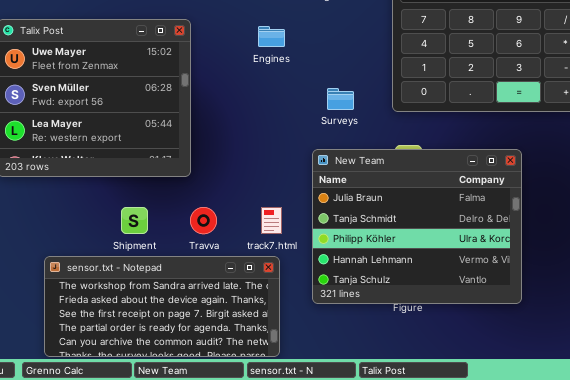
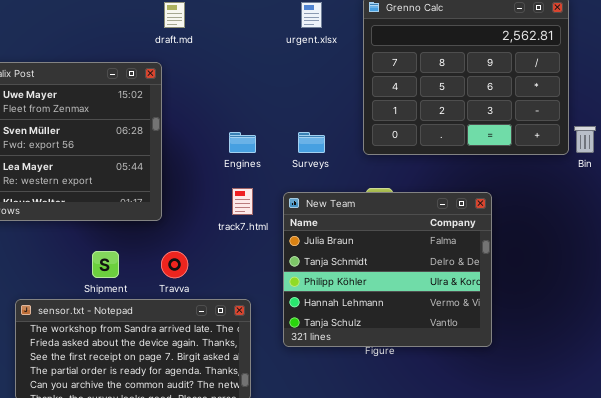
Engines: [258,26,285,47] -> [229,132,256,153], moved
track7.html: [261,207,282,234] -> [232,188,253,215], moved

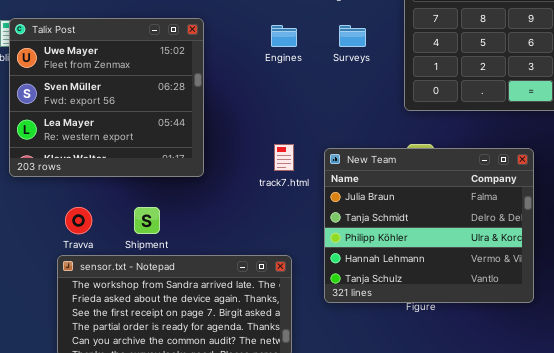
Engines: [229,132,256,153] -> [271,25,297,47], moved
Surveys: [298,132,325,153] -> [339,25,366,47], moved
Travva: [161,251,188,278] -> [65,207,92,234], moved

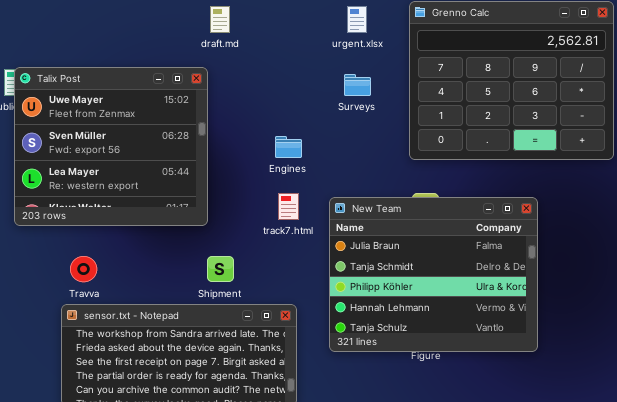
Engines: [271,25,297,47] -> [275,136,302,158], moved
Shipment: [134,207,160,234] -> [207,256,234,282], moved

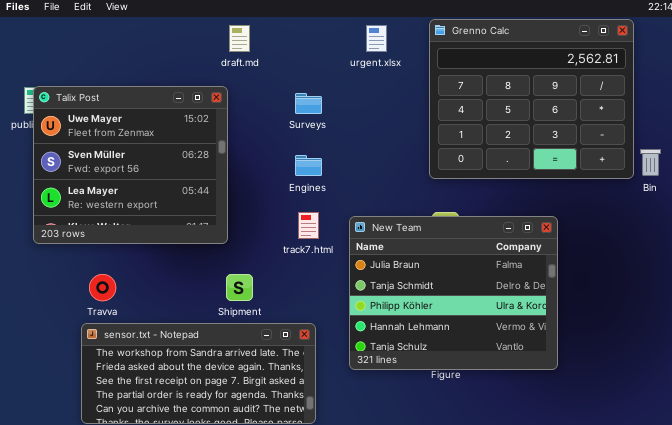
Surveys: [344,74,371,96] -> [295,93,322,114], moved

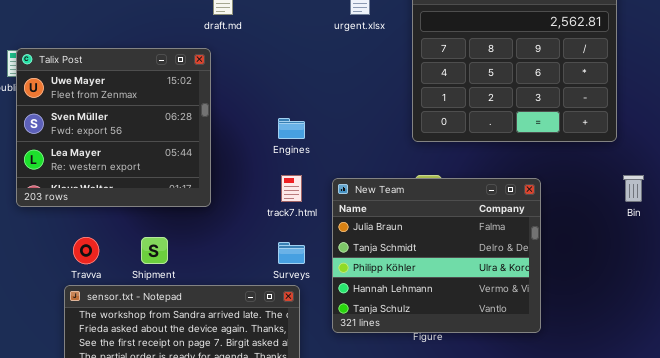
Surveys: [295,93,322,114] -> [278,242,305,264], moved
Bin: [640,149,661,176] -> [623,175,644,202], moved
Shipment: [226,274,253,301] -> [141,237,168,264], moved

